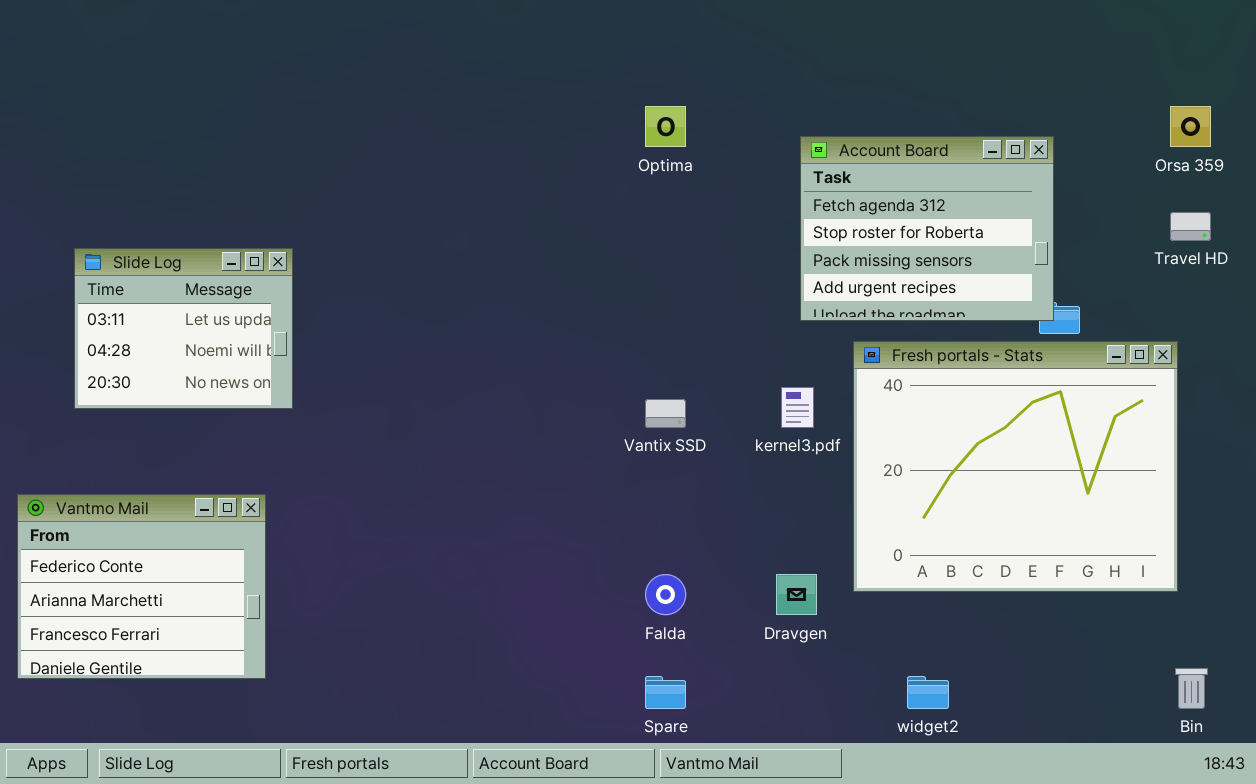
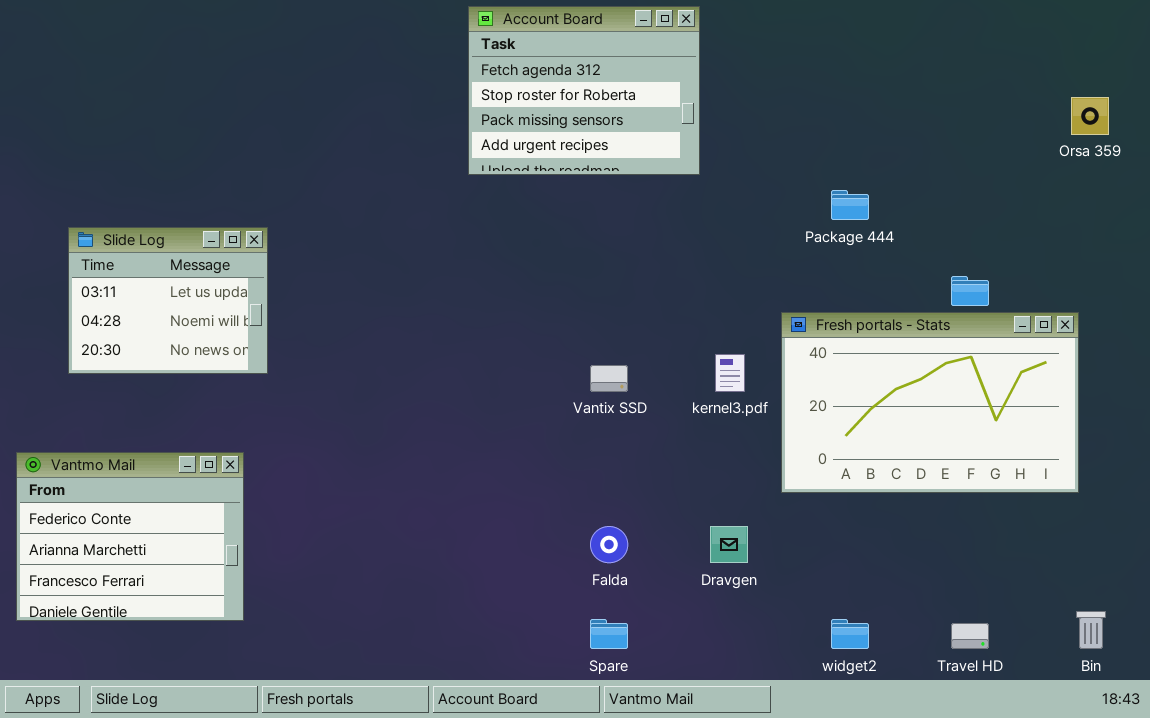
Account Board: [800,136,1054,321] -> [468,6,700,175], moved
Travel HD: [1170,212,1211,241] -> [951,623,989,649], moved
Fresh portals - Stats: [853,341,1178,592] -> [781,312,1079,493], resized

